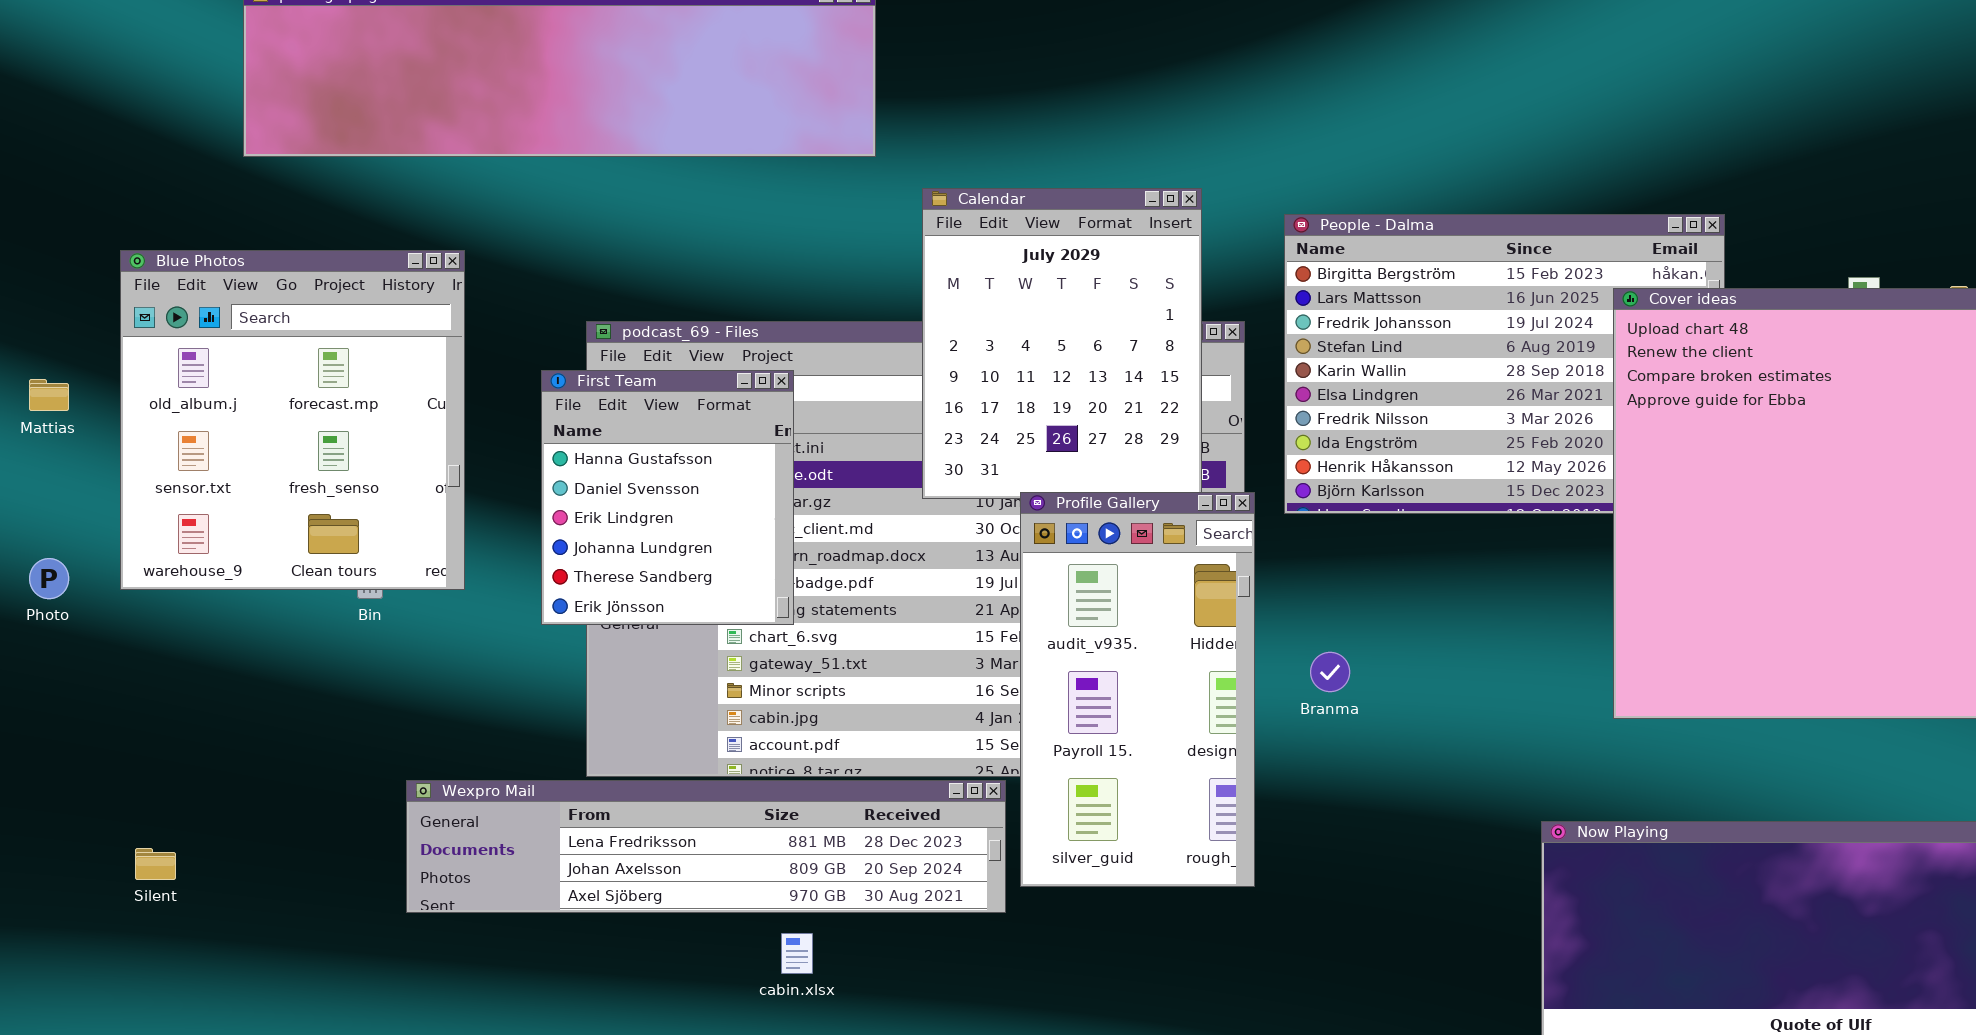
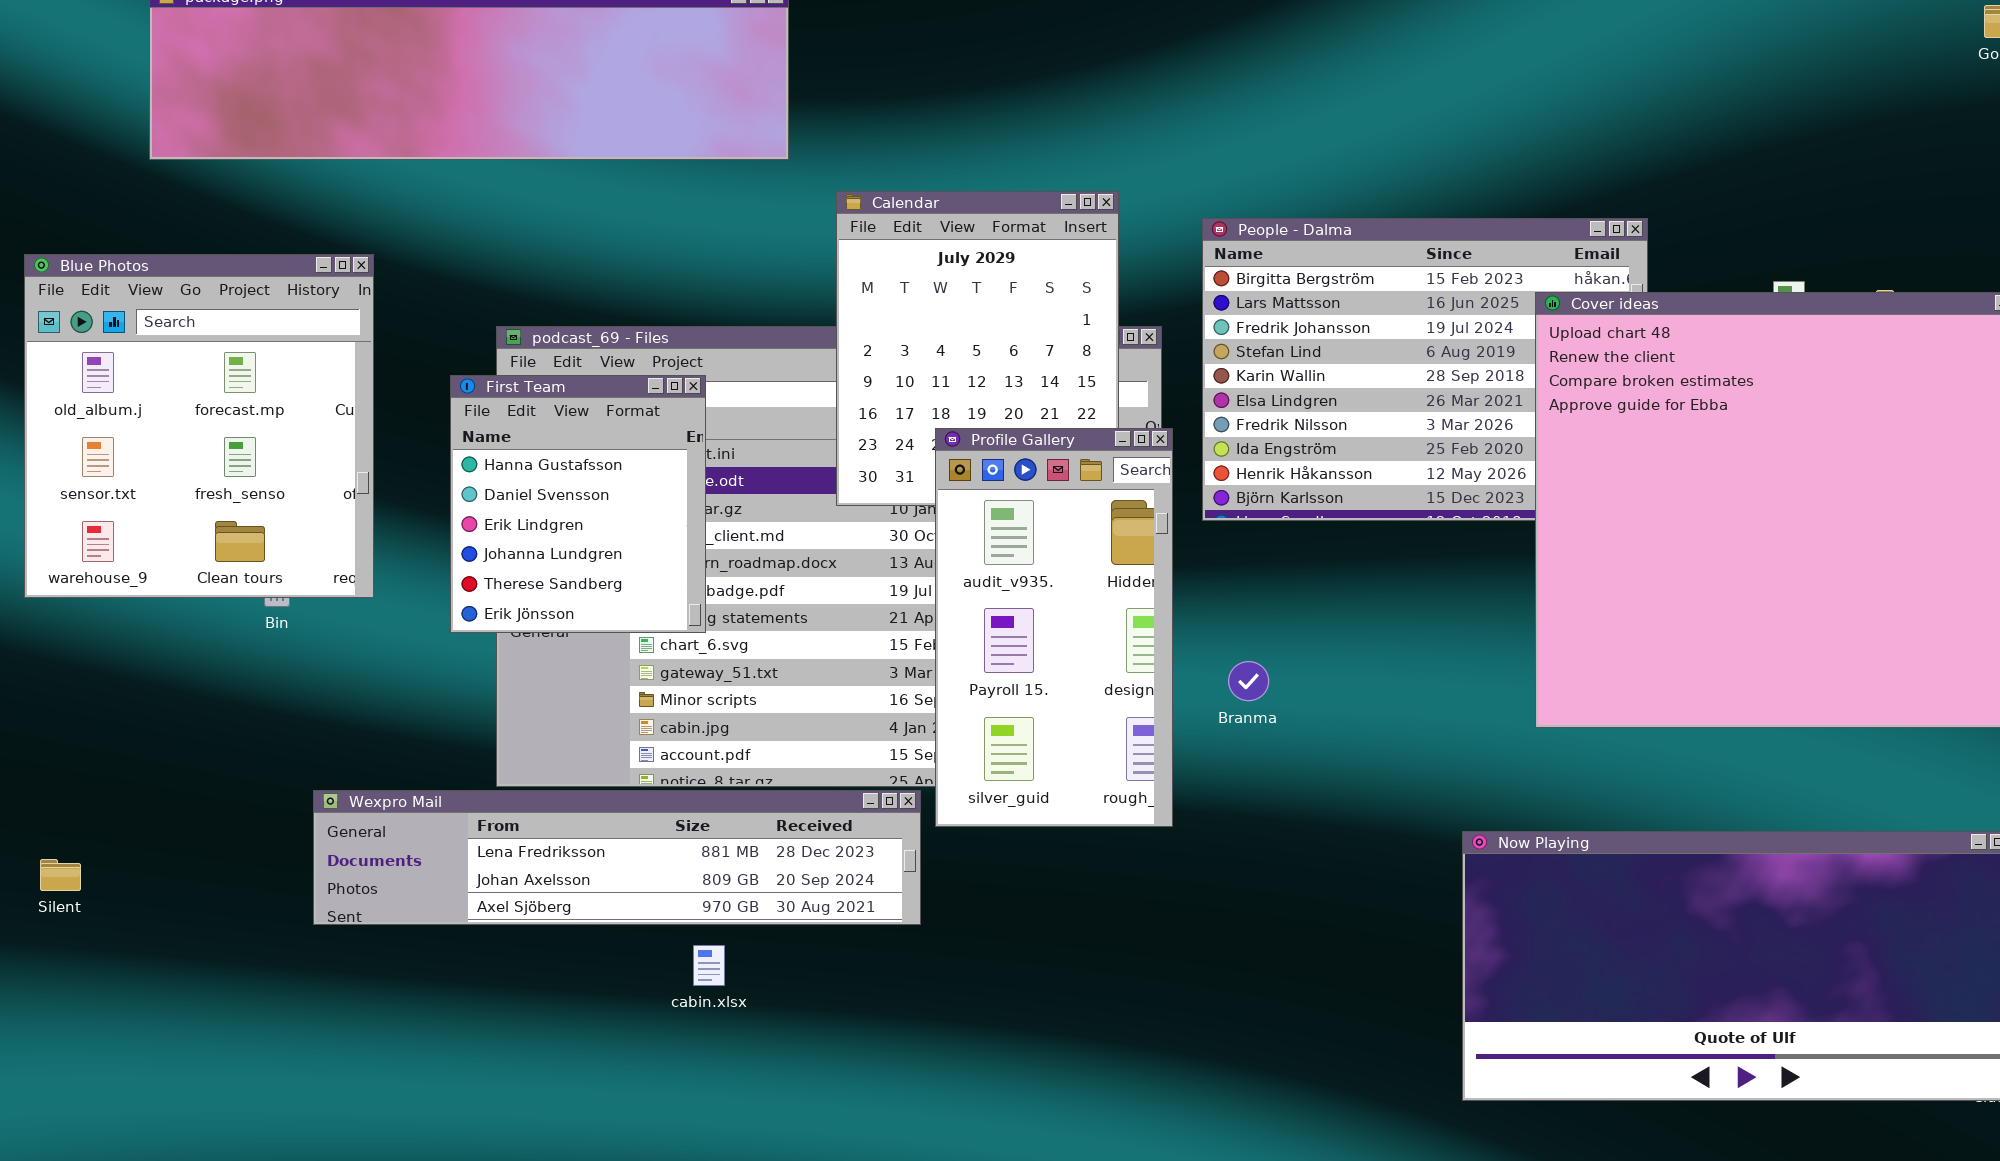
Profile Gallery: [1020,492,1255,887] -> [935,428,1173,827], moved

